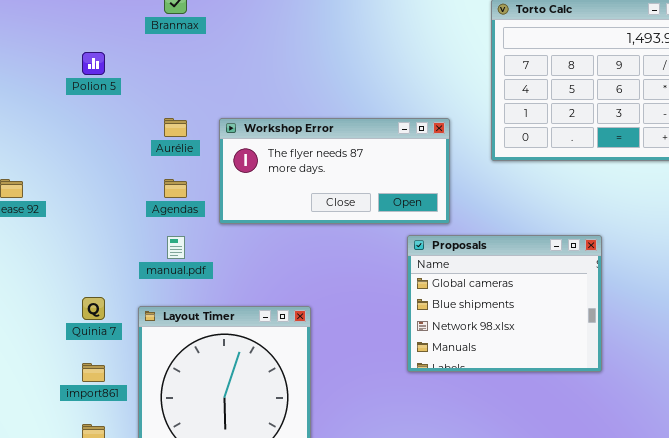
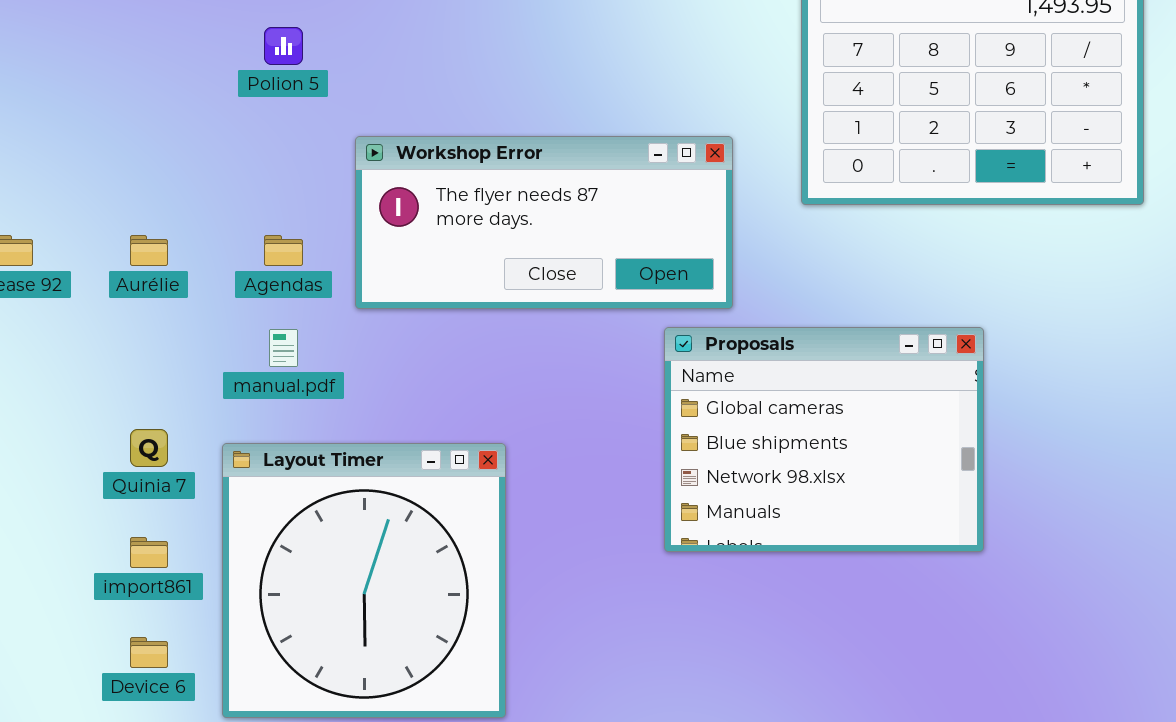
Polion 5: [82,52,105,75] -> [264,27,303,65], moved
Aurélie: [164,118,187,137] -> [130,235,168,266], moved

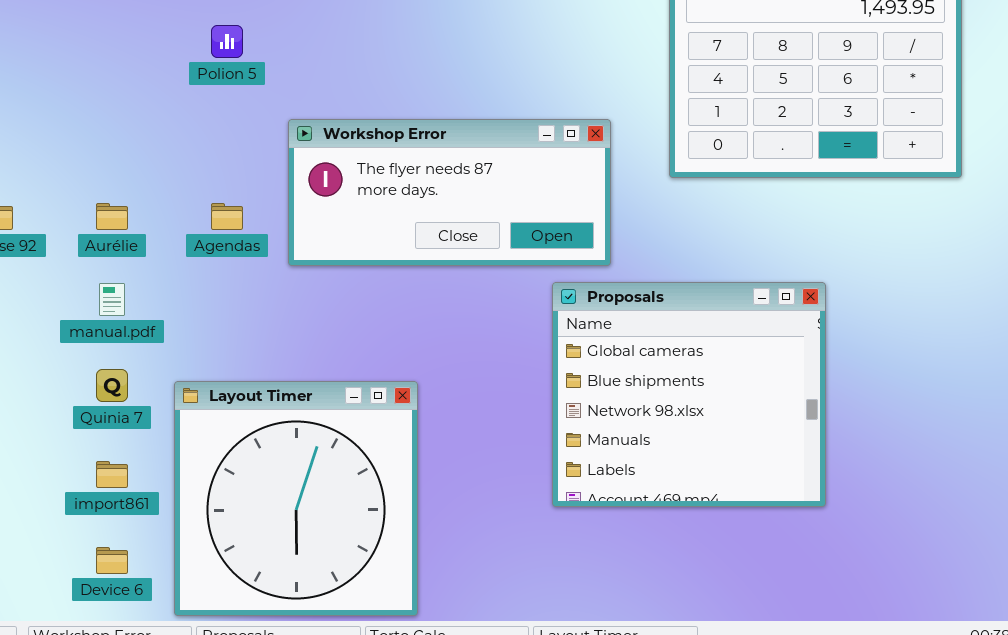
Proposals: [664,327,984,552] -> [552,282,826,507], resized
manual.pdf: [269,329,298,367] -> [99,283,125,316], moved

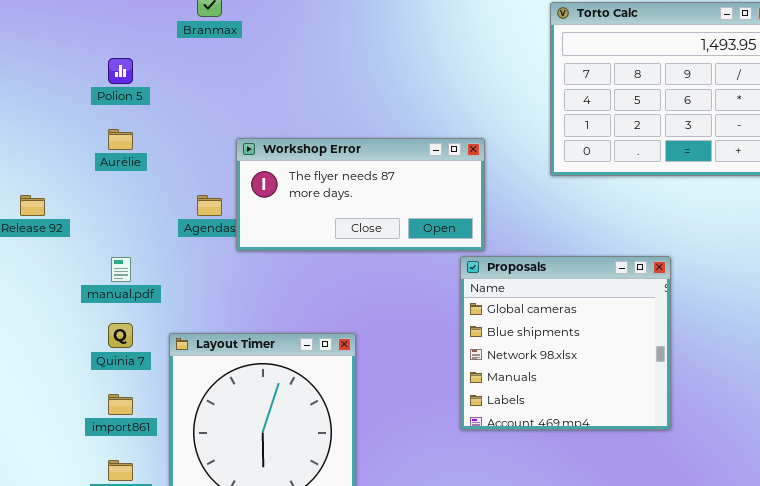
Polion 5: [211,25,243,58] -> [108,58,133,84], moved
Workshop Error: [288,119,611,266] -> [236,138,485,251], moved
Aurélie: [96,203,128,230] -> [108,129,133,150], moved

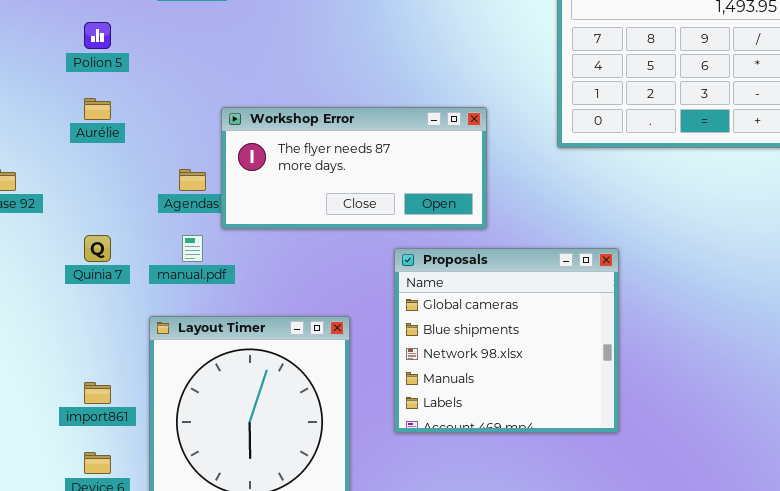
Proposals: [460,256,671,430] -> [394,248,619,433], moved
manual.pdf: [111,257,131,282] -> [182,235,203,262], moved
Quinia 7: [108,323,133,348] -> [84,235,111,262], moved

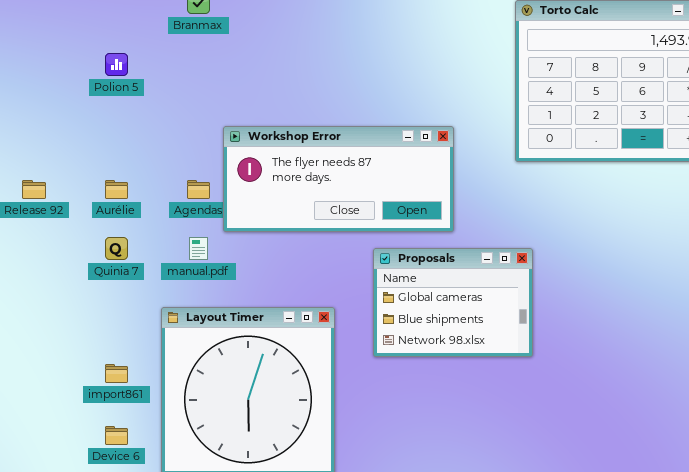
Aurélie: [84,98,111,120] -> [105,180,128,199], moved
Proposals: [394,248,619,433] -> [373,248,533,357], resized

